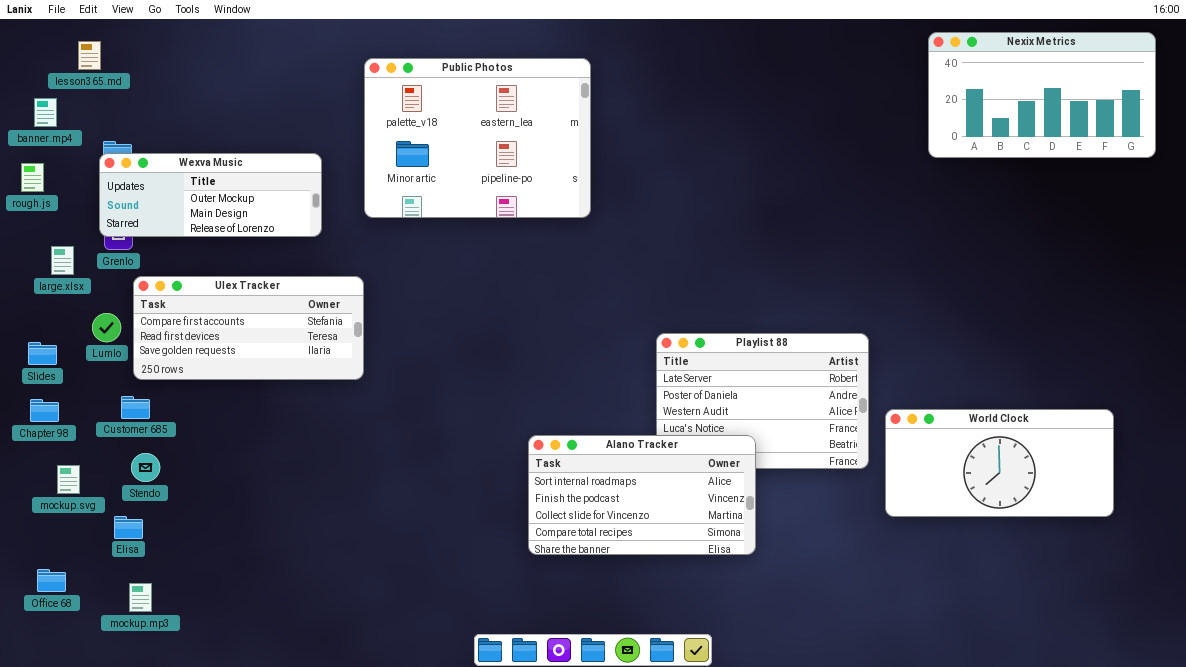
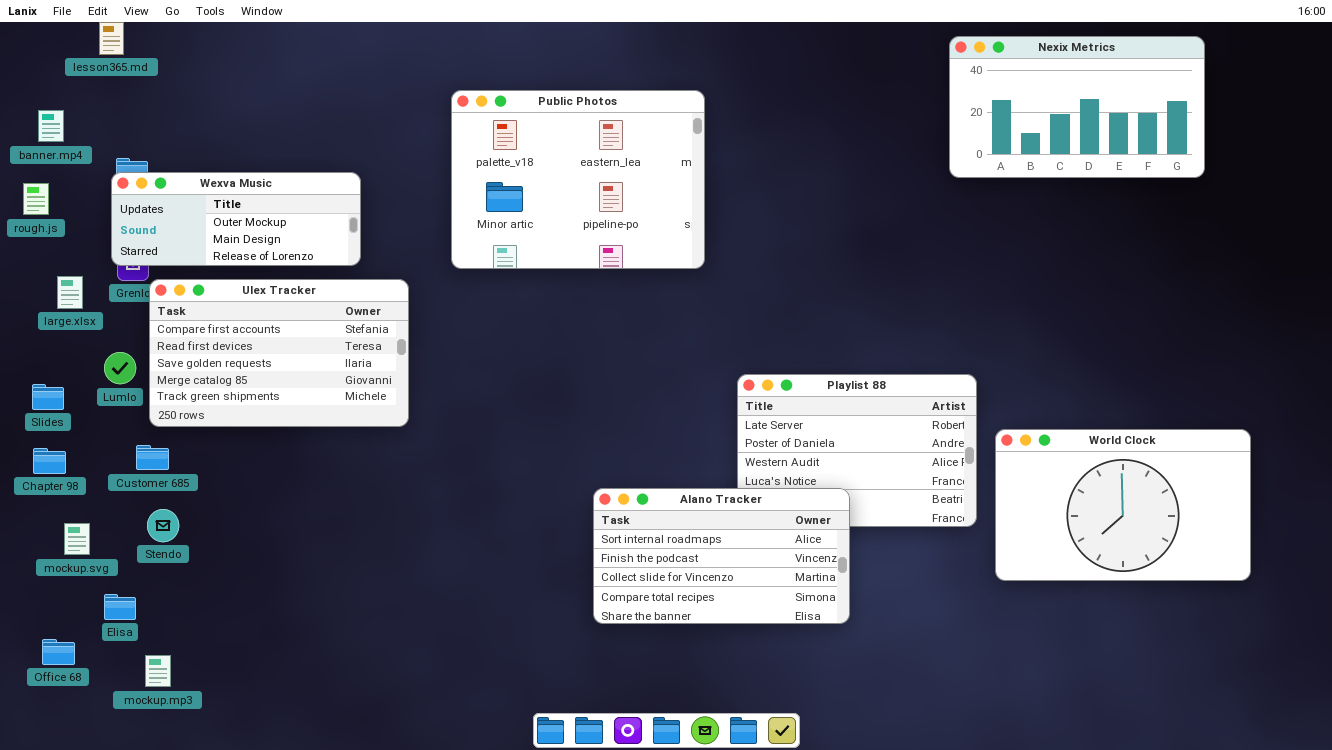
Nexix Metrics: [928,32,1156,158] -> [949,36,1205,178], moved
lesson365.md: [78,41,101,70] -> [99,22,124,55], moved
Public Photos: [364,58,591,218] -> [451,90,705,269], moved
Ulex Tracker: [133,276,364,380] -> [149,279,409,427], resized
World Clock: [885,409,1114,517] -> [995,429,1251,581], resized
Elisa: [114,516,143,539] -> [104,594,136,620], moved

